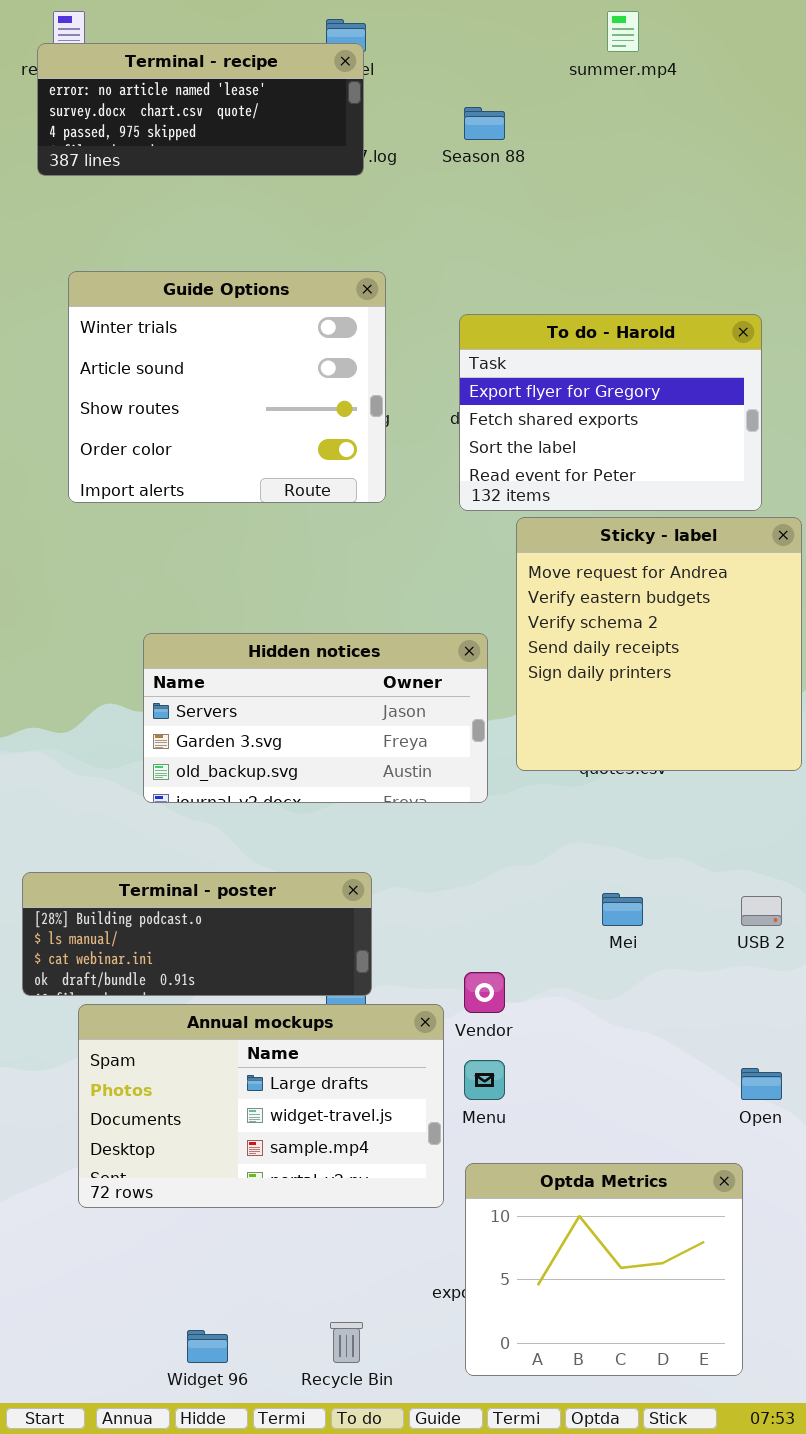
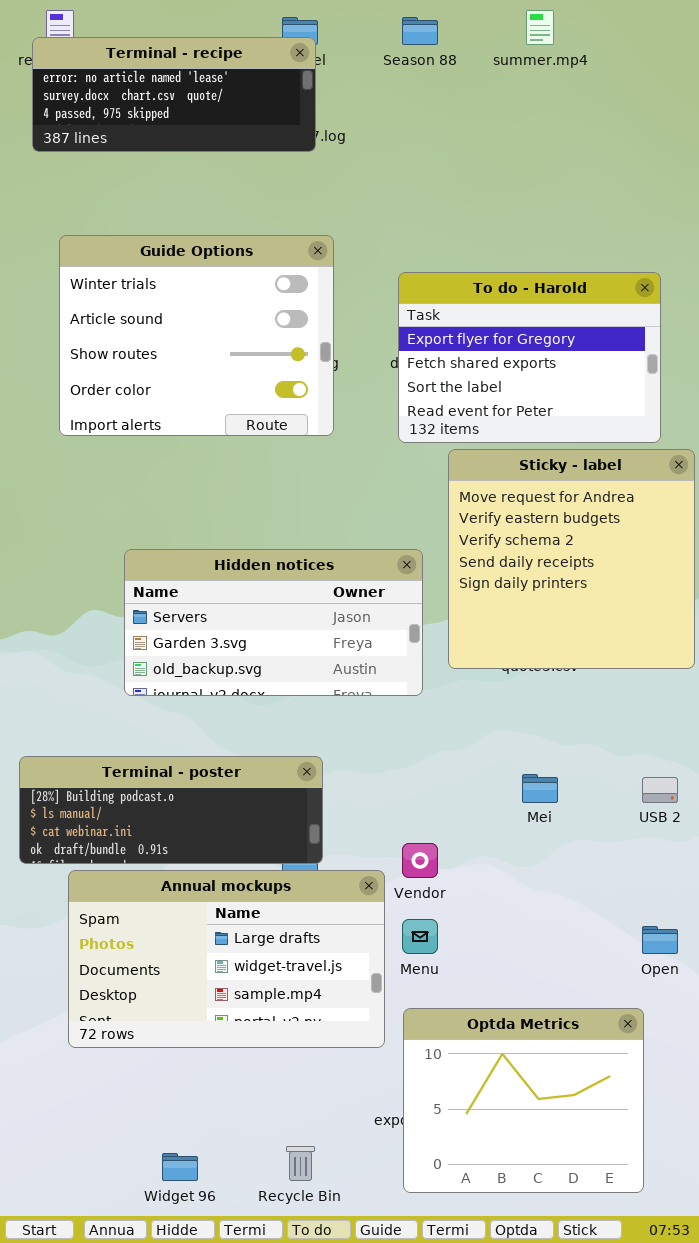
Season 88: [464,107,505,140] -> [402,17,438,45], moved

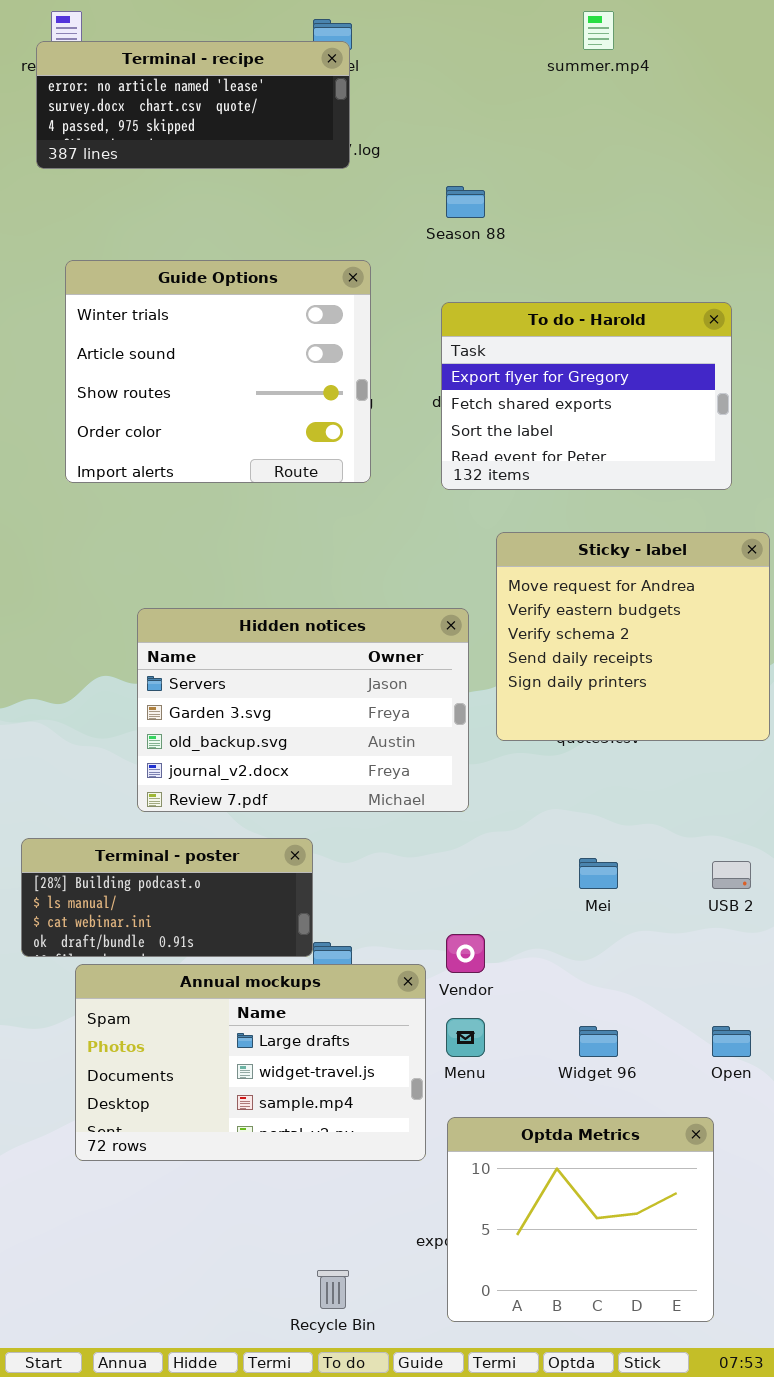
Season 88: [402,17,438,45] -> [446,186,485,218], moved
Sticky - label: [448,449,695,669] -> [496,532,770,741], resized
Hidden notices: [124,549,423,696] -> [137,608,469,812], resized
Terminal - poster: [19,756,323,864] -> [21,838,313,957], resized
Widget 96: [162,1153,198,1181] -> [579,1026,618,1057], moved

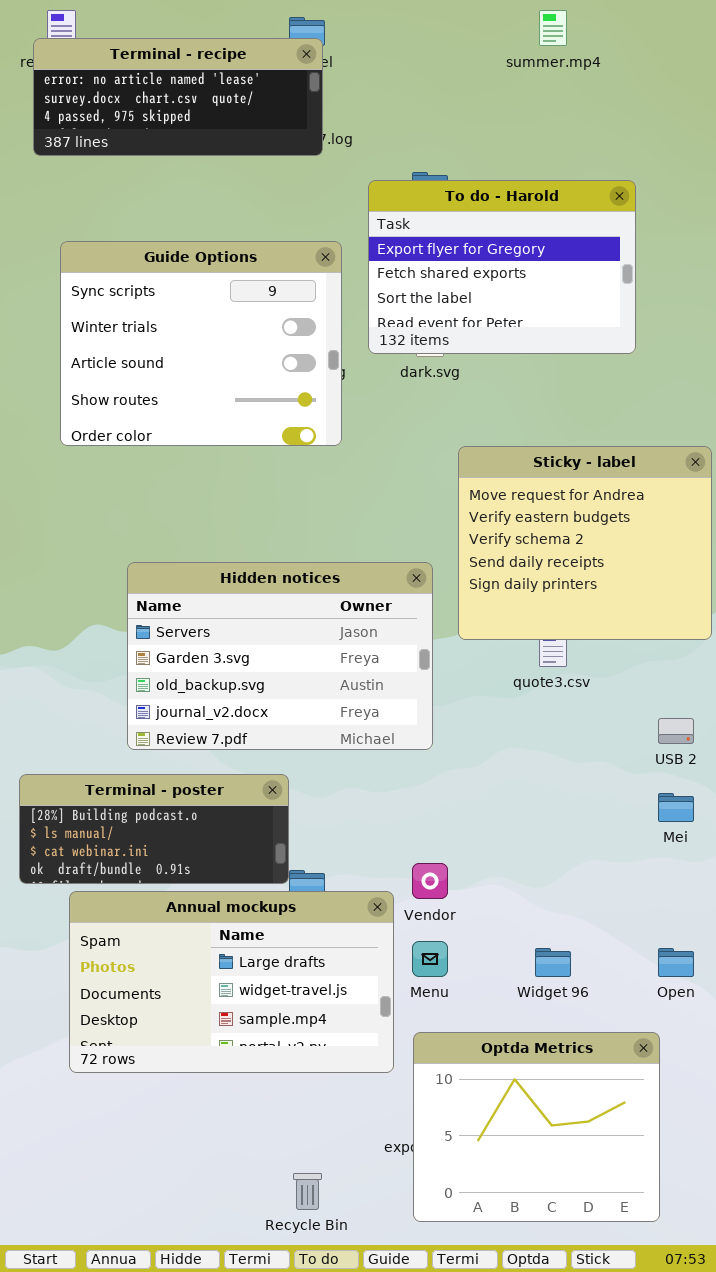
Guide Options: [65,260,371,483] -> [60,241,342,446], scrolled up 1 row
To do - Harold: [441,302,732,490] -> [368,180,636,354], moved
Sticky - label: [496,532,770,741] -> [458,446,712,640], moved
Mei: [579,858,618,889] -> [658,793,694,822], moved
USB 2: [712,861,751,889] -> [658,718,694,744], moved

